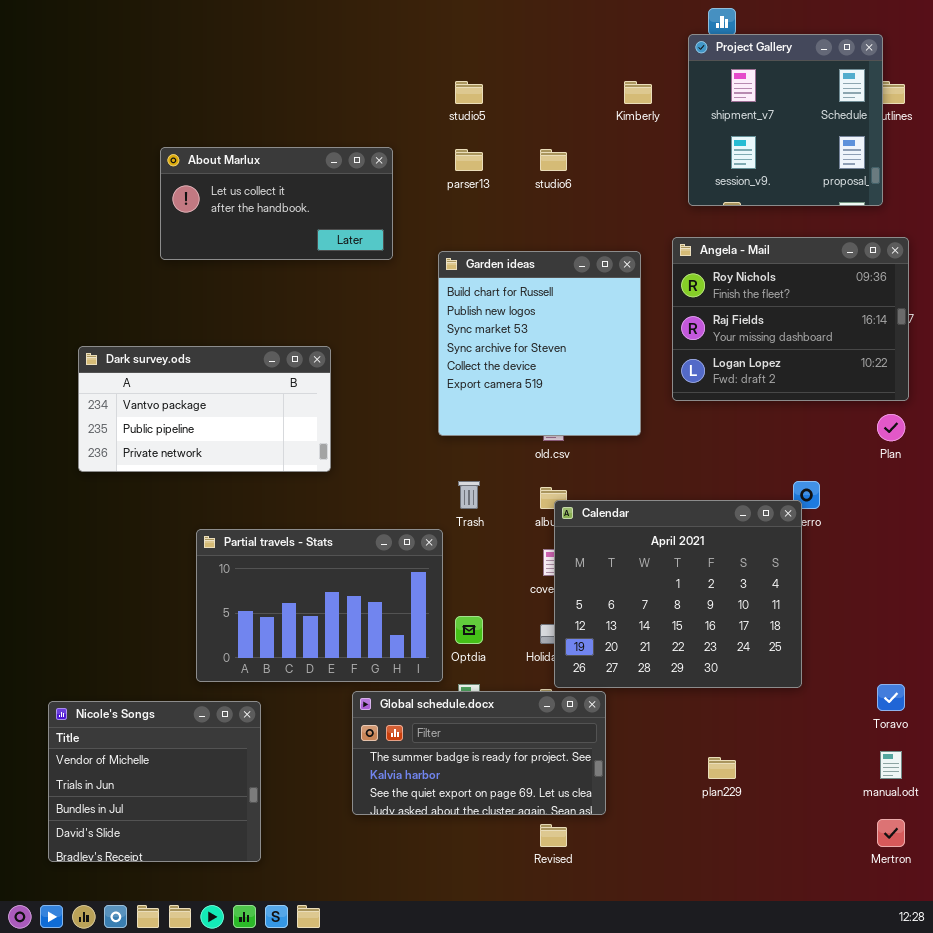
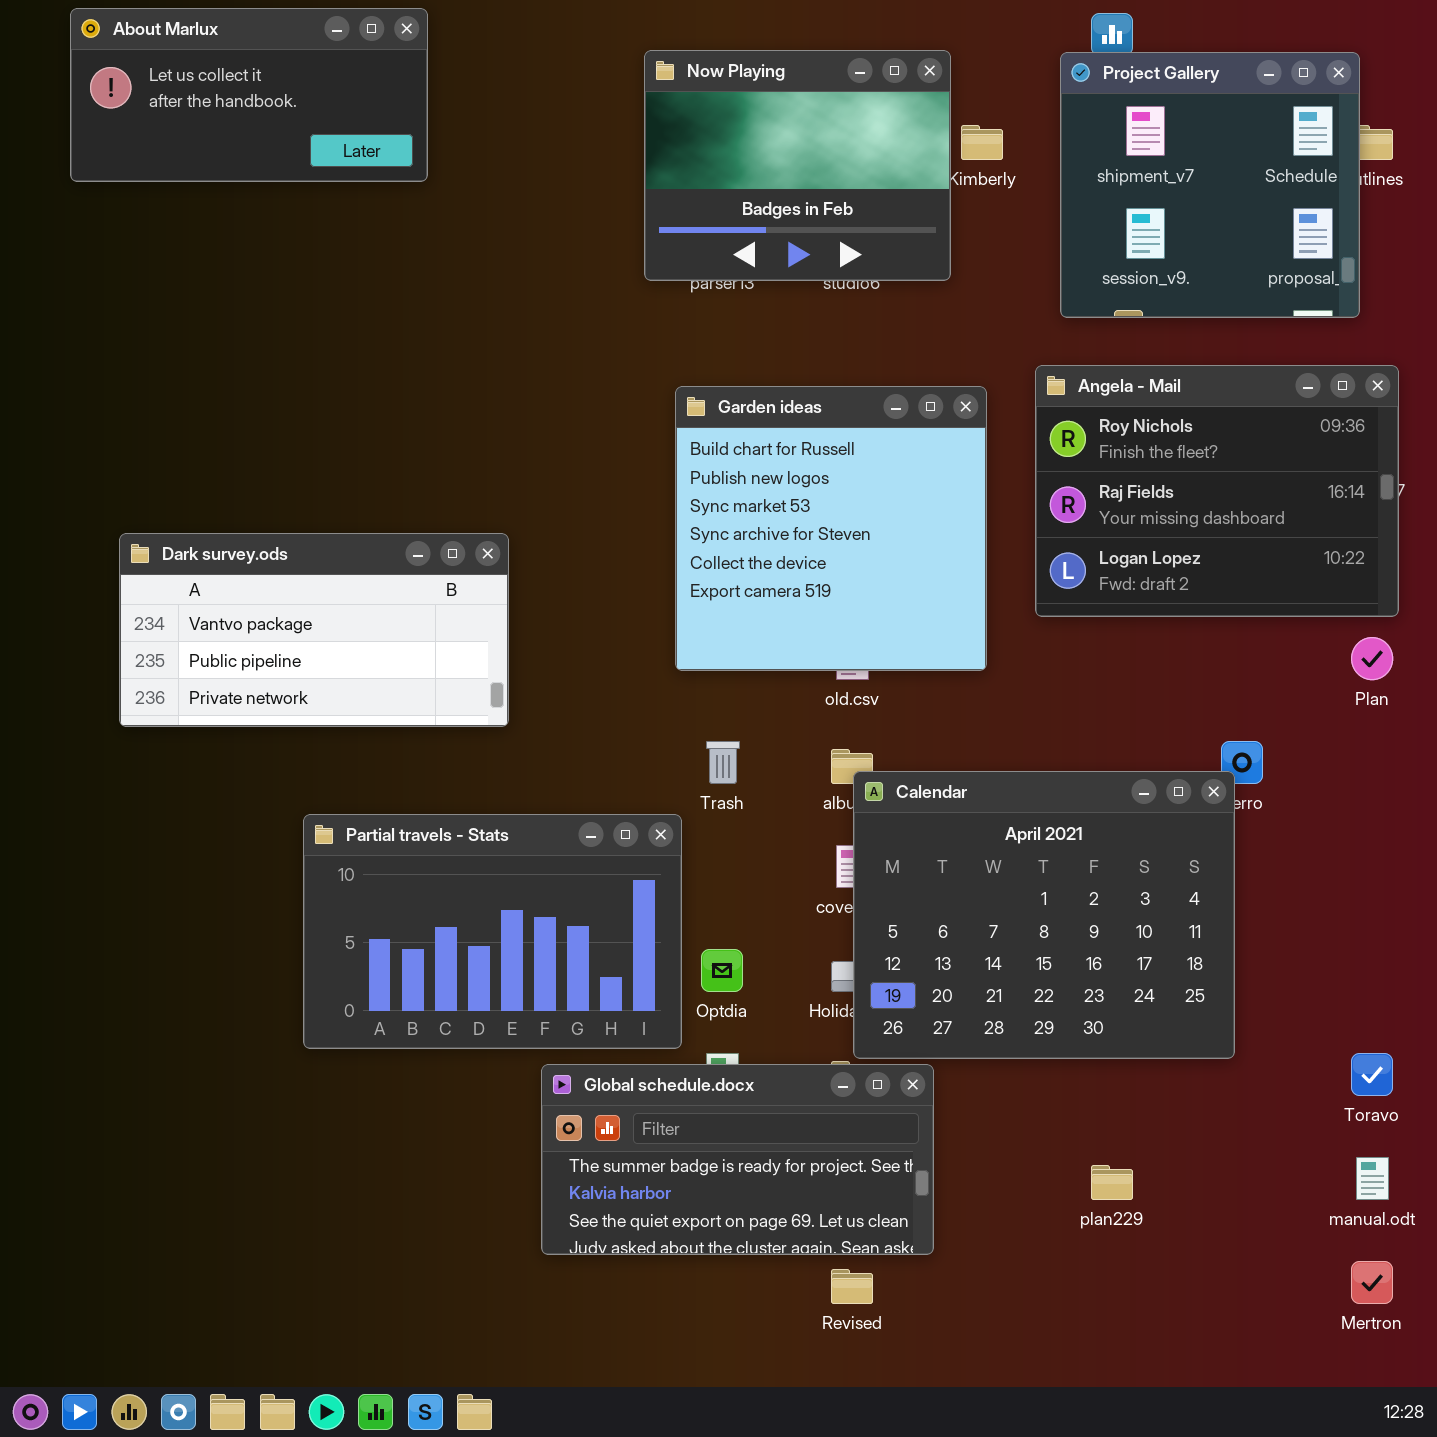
Now Playing: none -> [644,50,951,281], opened
About Marlux: [160,147,393,260] -> [70,8,428,182], moved
Nicole's Songs: [48,701,261,862] -> none, closed

